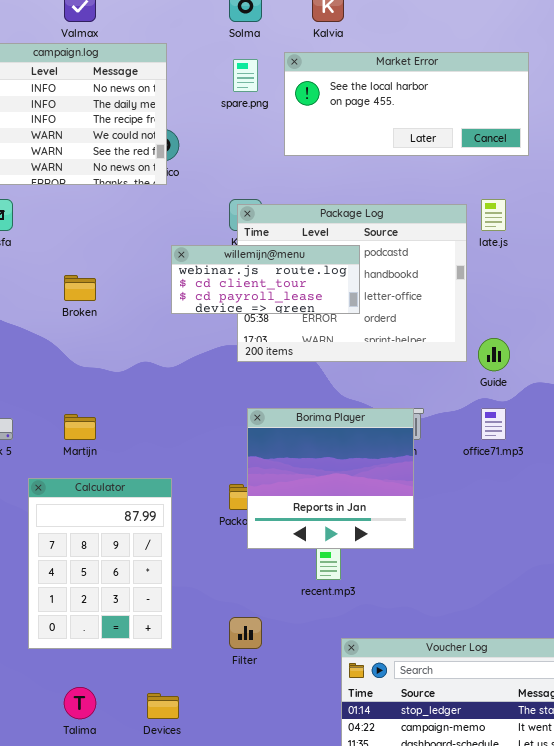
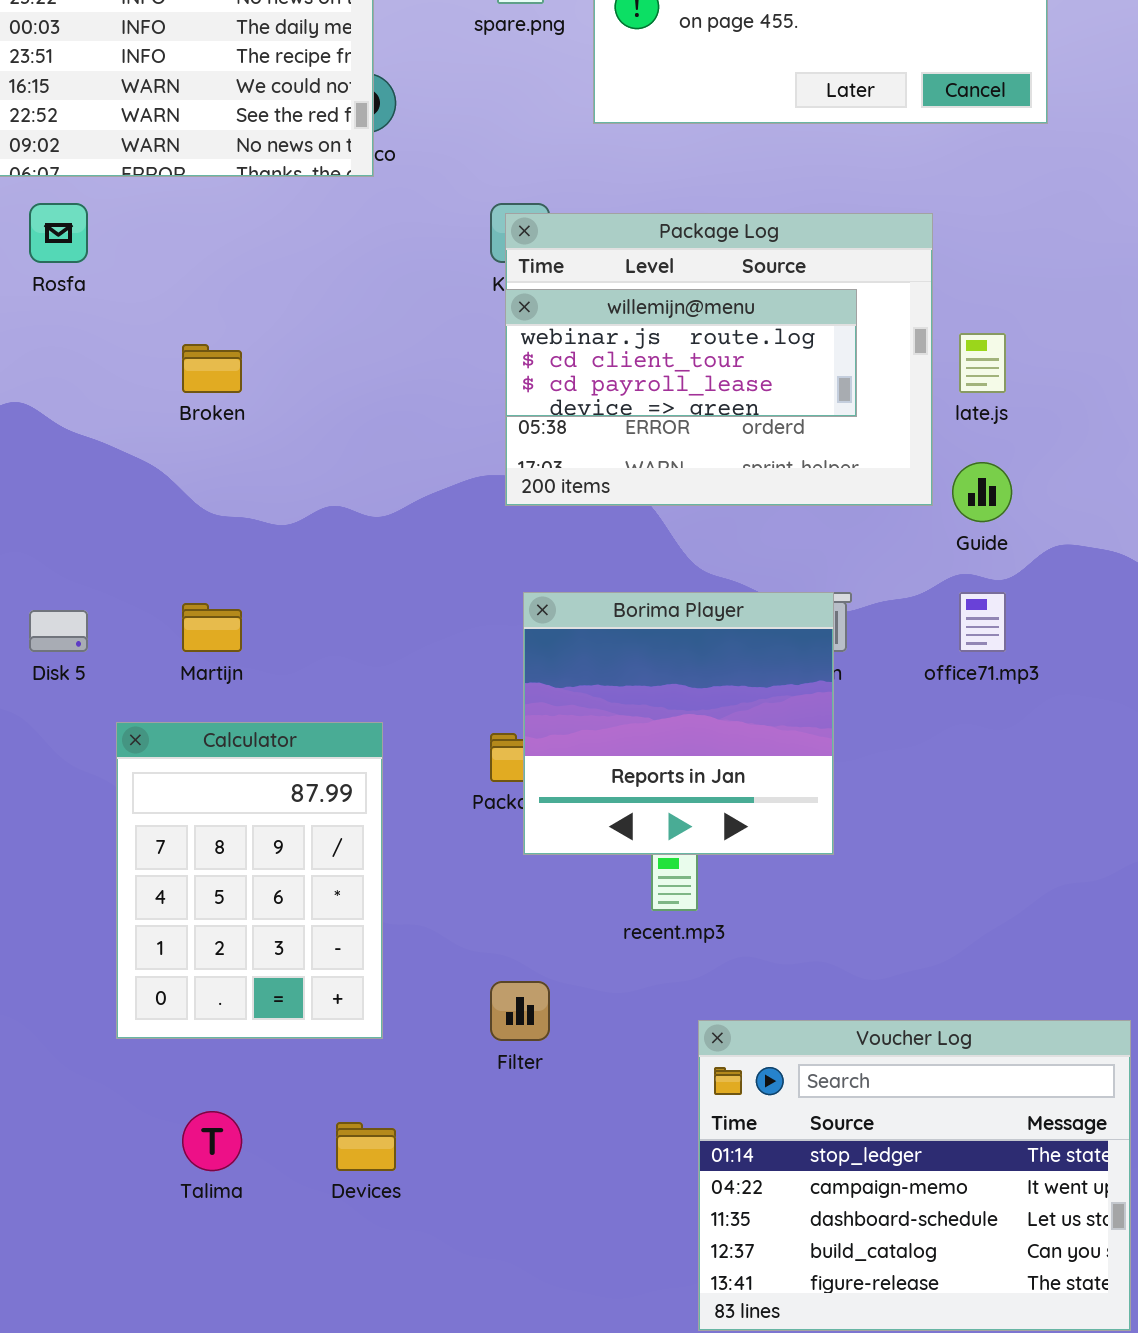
late.js: [481,199,506,231] -> [959,333,1006,393], moved
willemijn@menu: [171,245,360,314] -> [505,289,857,417], moved

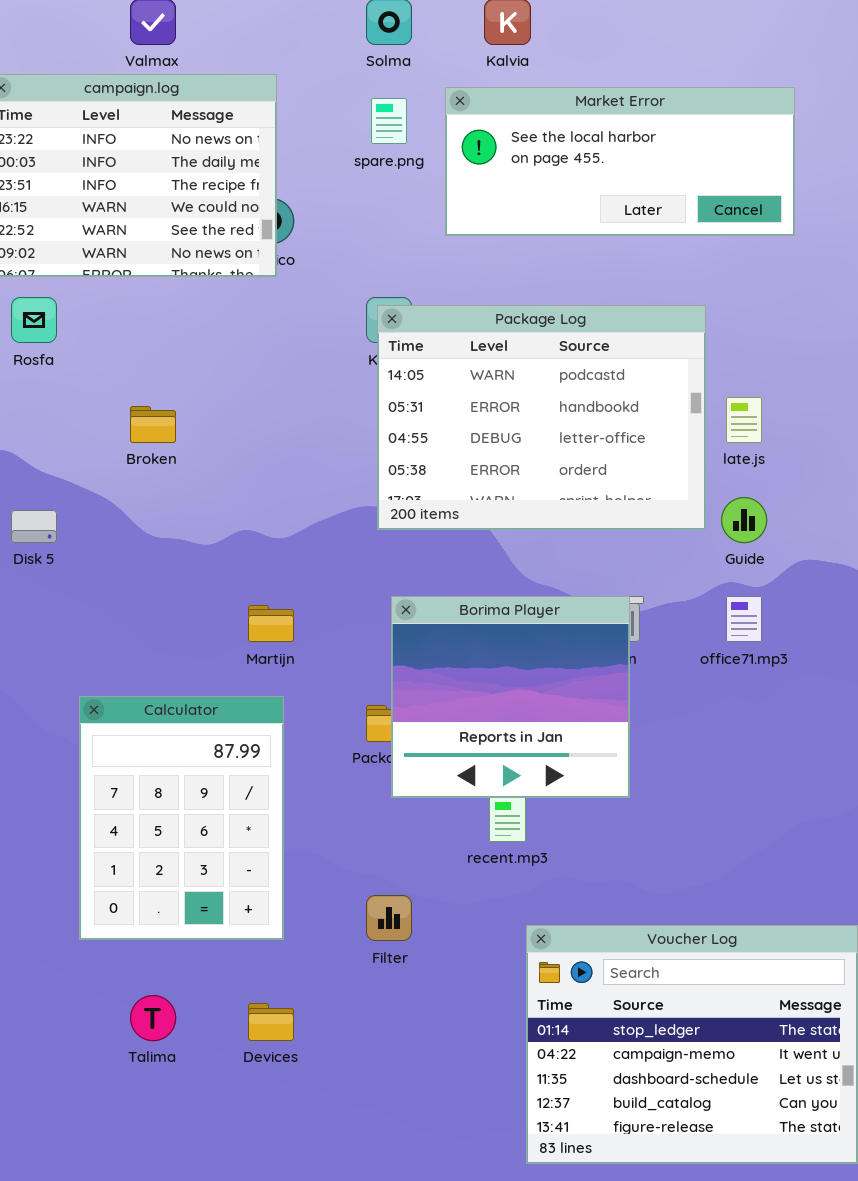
willemijn@menu: [505,289,857,417] -> none, closed
Martijn: [182,603,242,652] -> [248,605,294,642], moved
Disk 5: [29,610,88,652] -> [11,510,57,543], moved

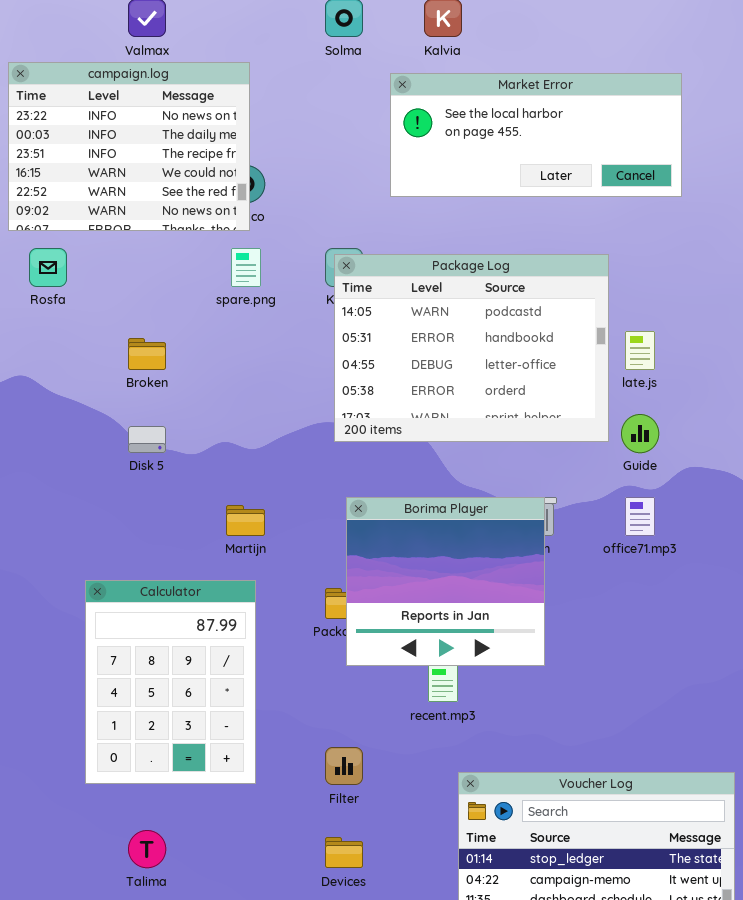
spare.png: [371,98,407,144] -> [231,248,261,287], moved
Disk 5: [11,510,57,543] -> [128,426,166,453], moved
Devices: [248,1003,294,1041] -> [325,837,363,868], moved

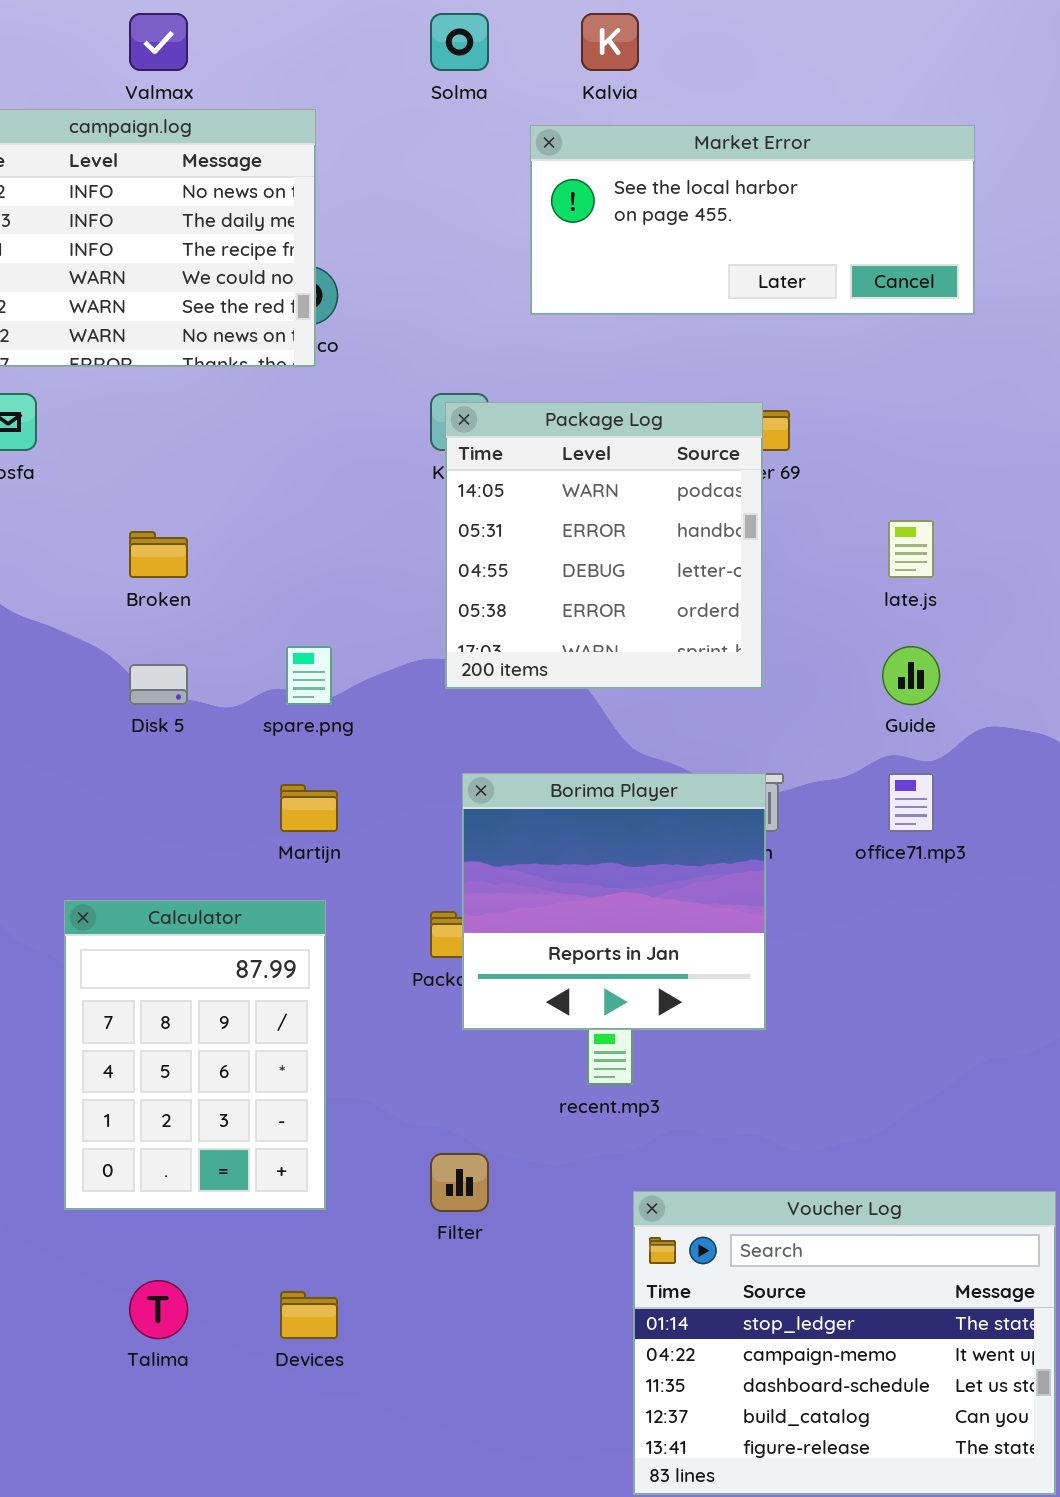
spare.png: [231,248,261,287] -> [286,646,332,705], moved
Package Log: [334,254,609,442] -> [445,402,763,689], resized
Devices: [325,837,363,868] -> [280,1291,338,1339], moved

